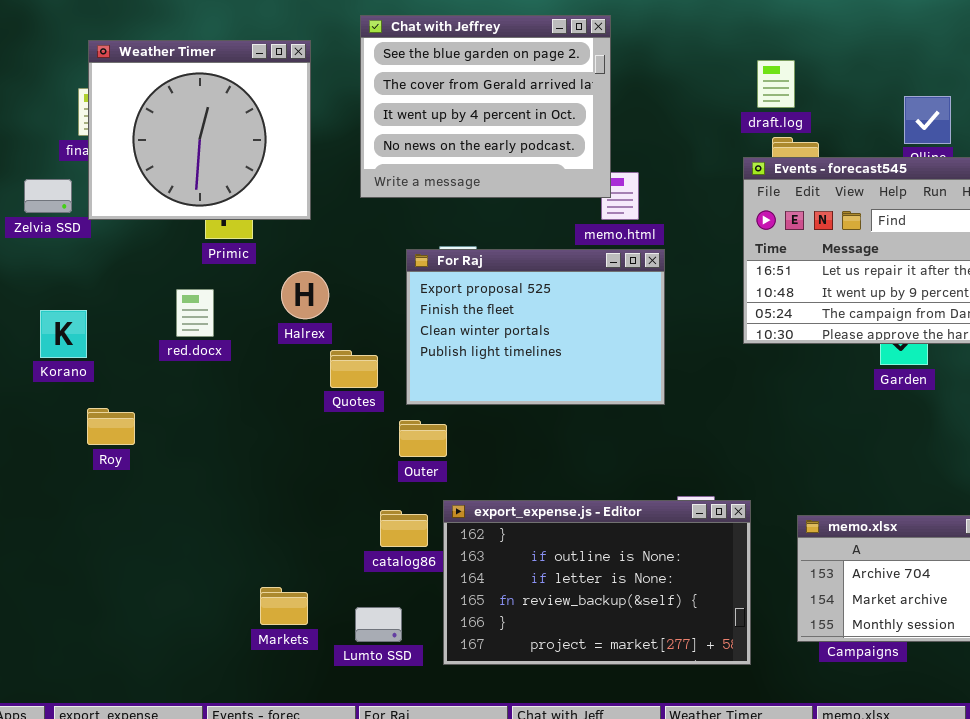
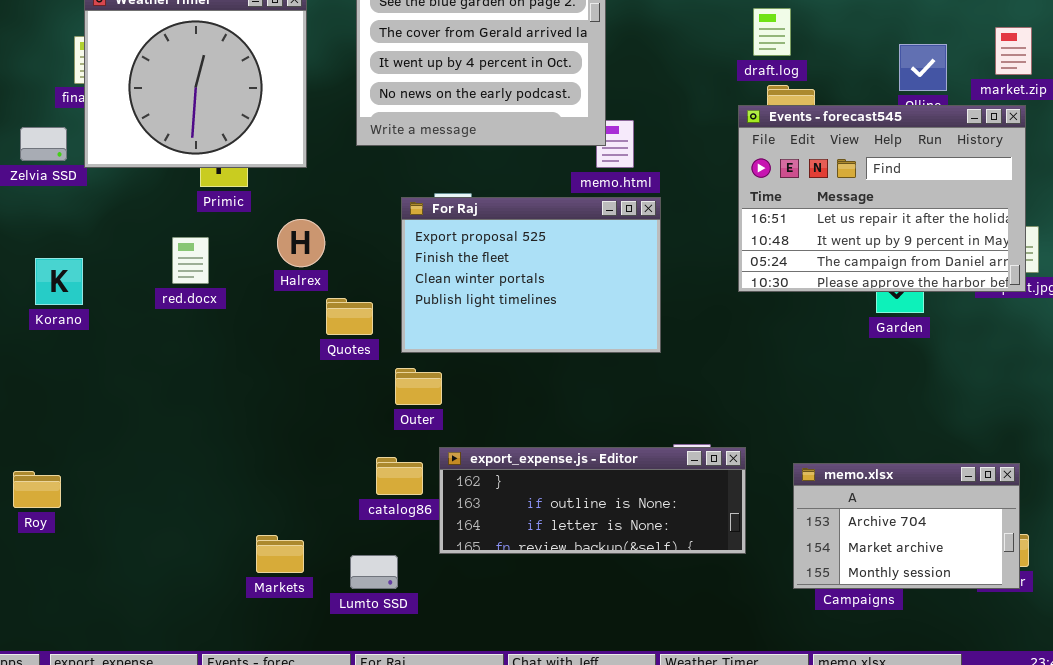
Roy: [87,408,135,445] -> [13,471,61,508], moved
export_expense.js - Editor: [443,500,751,665] -> [439,447,746,554], resized

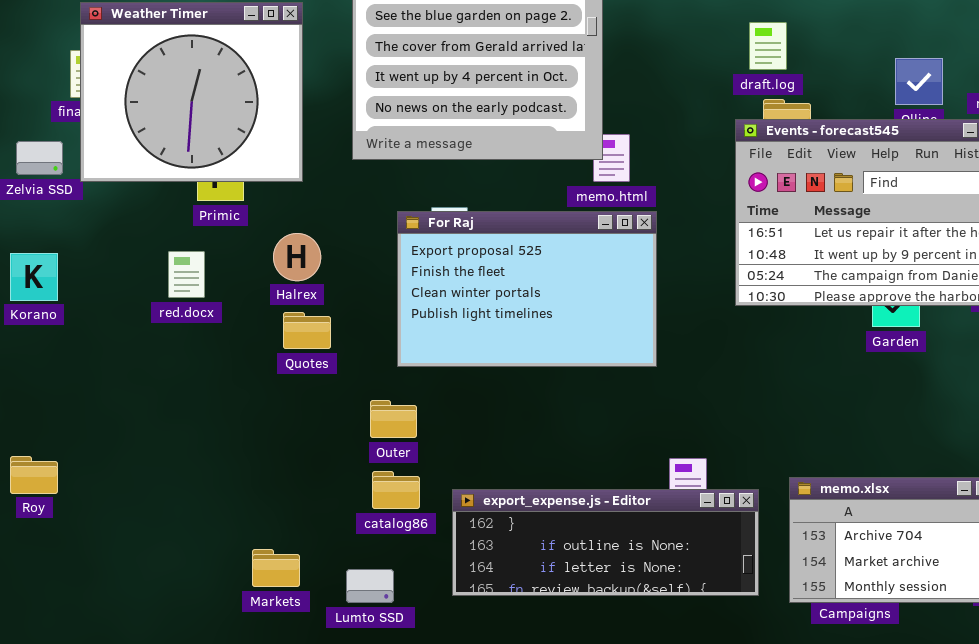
Korano: [35,258,83,305] -> [10,253,58,301], moved
Quotes: [326,298,373,335] -> [283,312,331,349], moved
Outer: [395,368,442,405] -> [370,400,417,438], moved
export_expense.js - Editor: [439,447,746,554] -> [452,489,759,596], moved
Roy: [13,471,61,508] -> [10,456,58,494], moved

